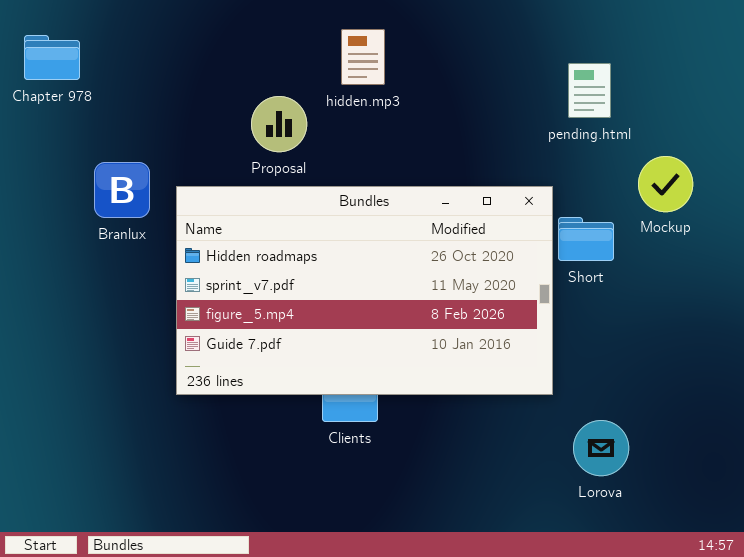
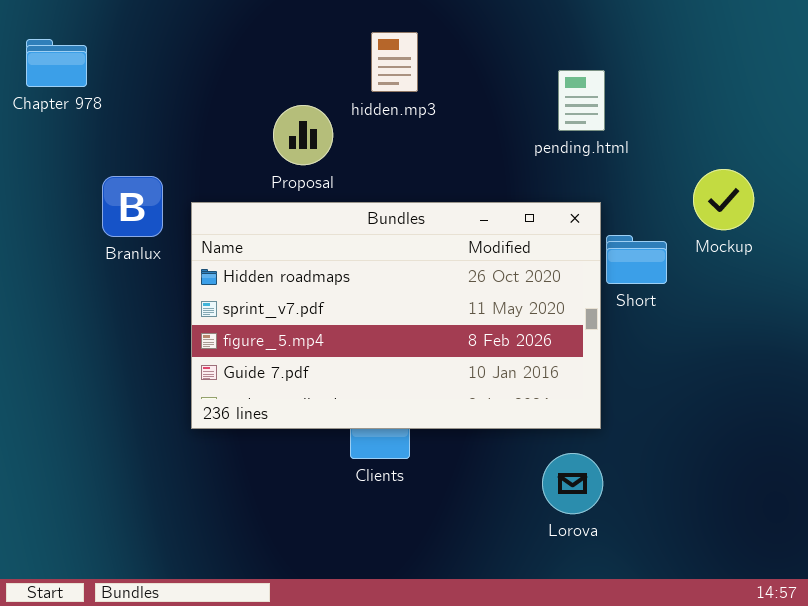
pending.html: [568,63,611,118] -> [558,70,605,131], moved
Lorova: [573,420,629,476] -> [542,453,603,514], moved

